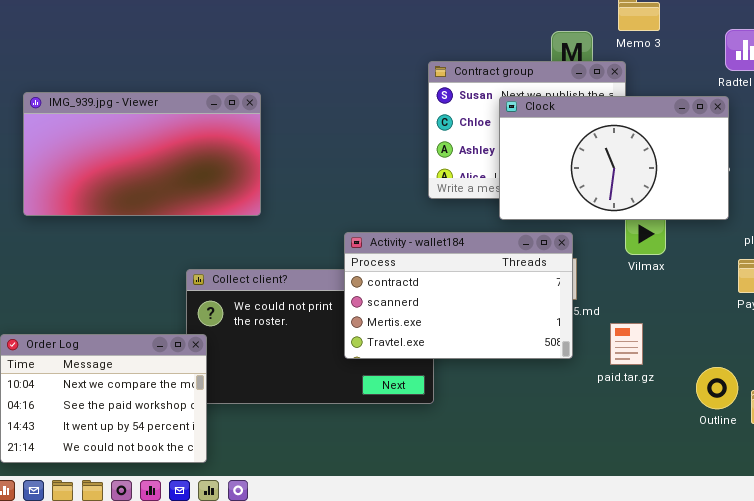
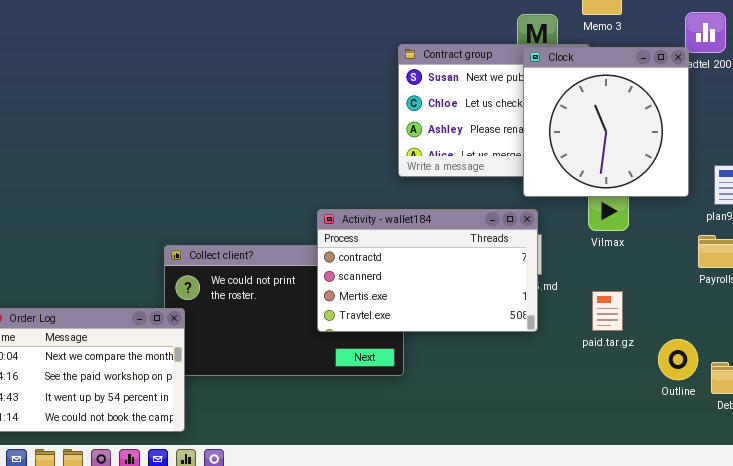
IMG_939.jpg - Viewer: [23,92,261,216] -> none, closed
Clock: [499,96,729,220] -> [523,47,689,197], resized
paid.tar.gz: [610,323,643,365] -> [592,291,623,331], moved

